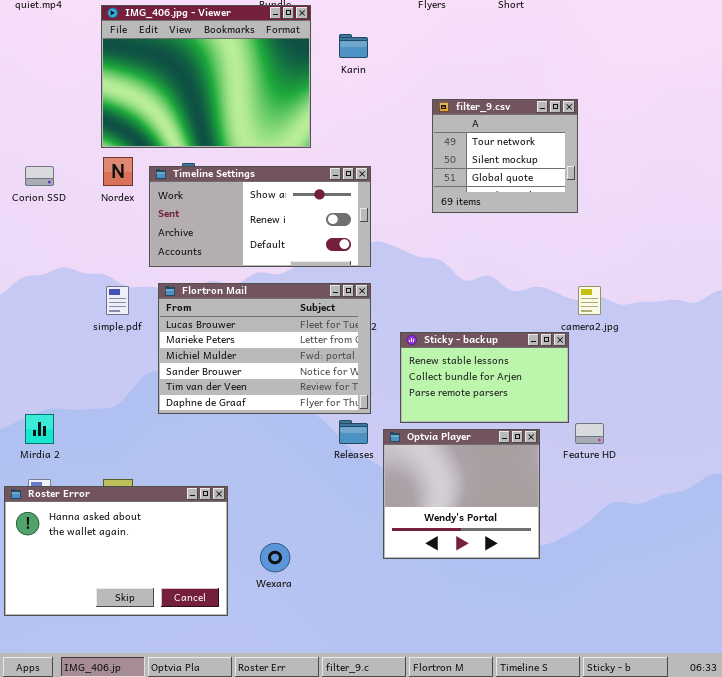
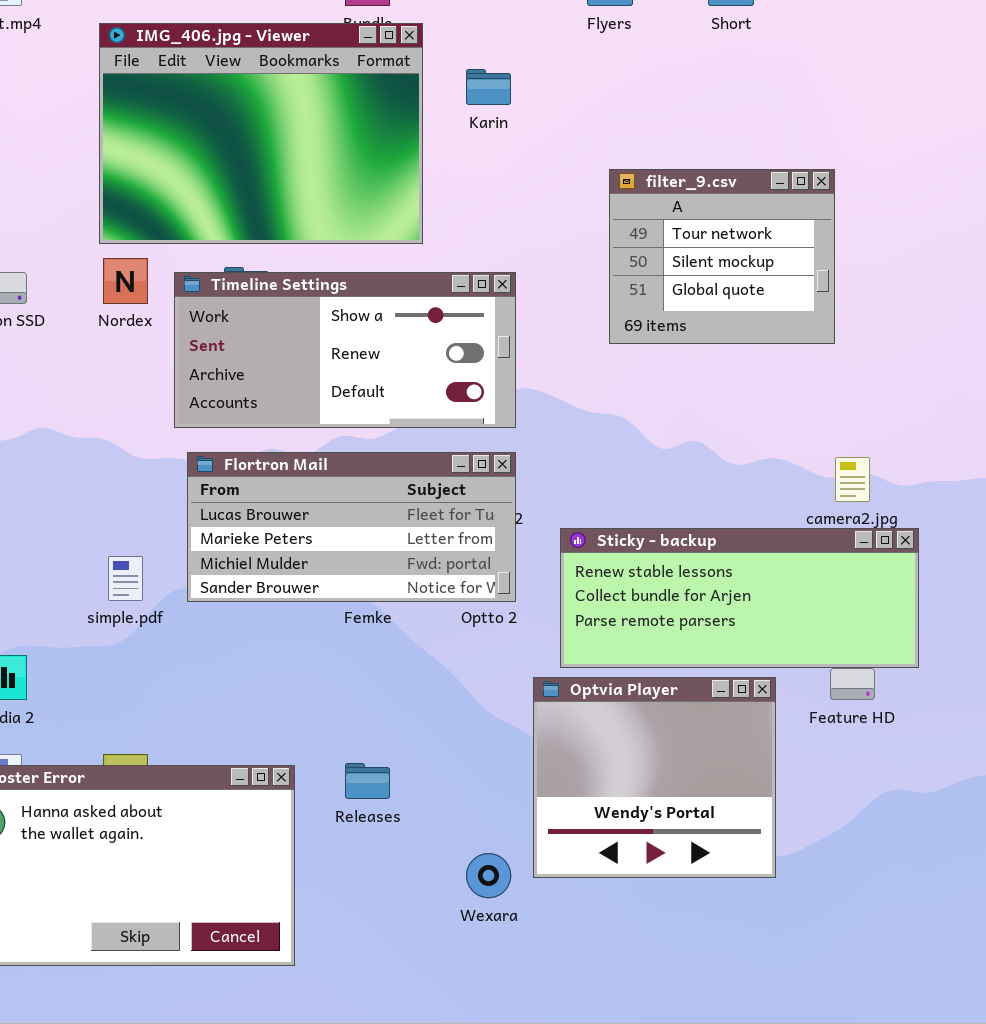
Flortron Mail: [158,283,371,414] -> [187,452,516,602], resized
simple.pdf: [106,286,129,315] -> [108,556,143,601], moved
Sticky - backup: [400,332,569,423] -> [560,528,919,668], resized
Releases: [339,420,368,444] -> [345,763,390,799], moved
Wexara: [260,543,290,572] -> [466,853,511,898], moved

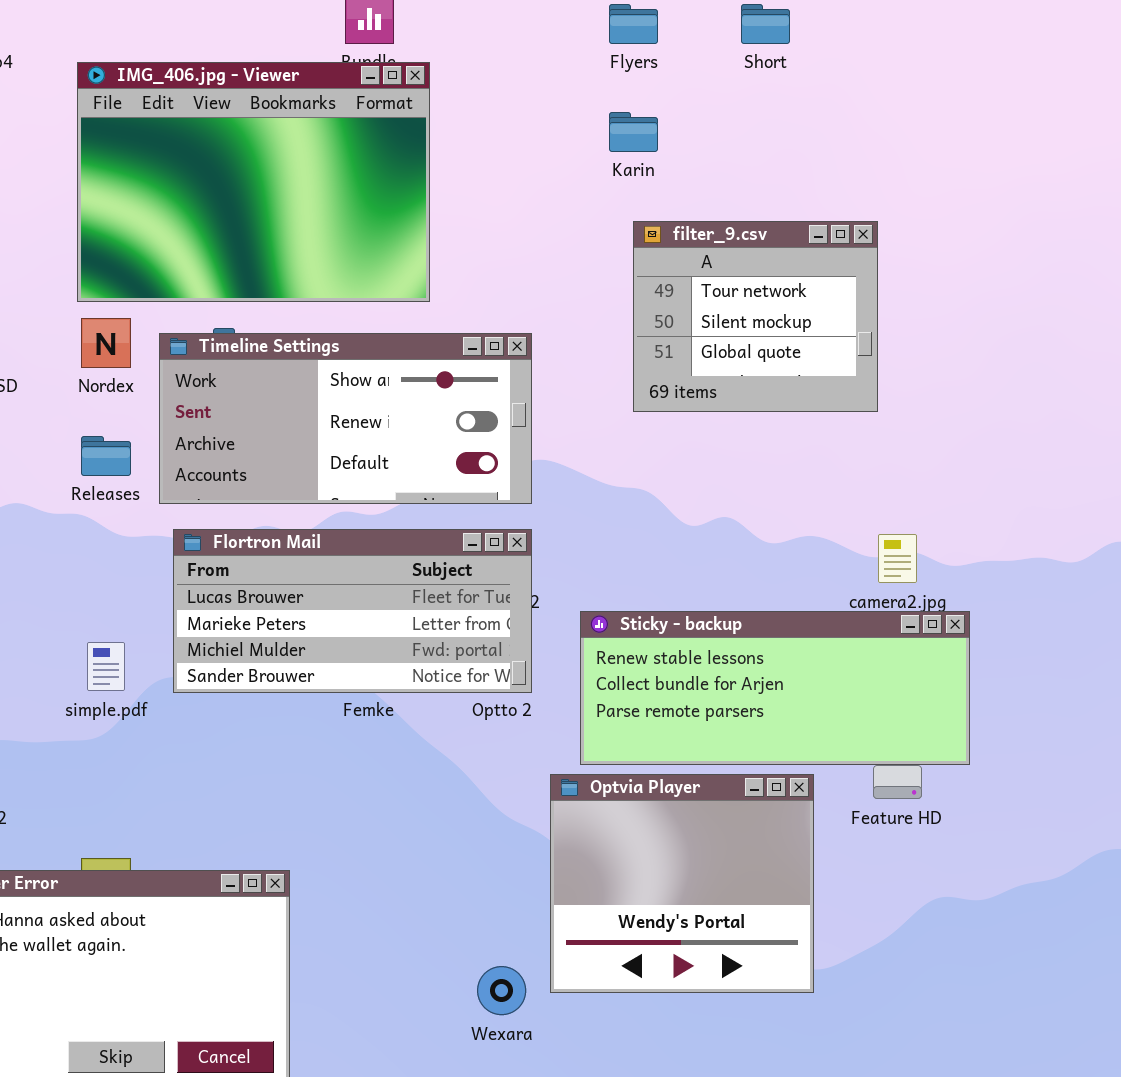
Karin: [466,69,511,105] -> [609,112,658,152], moved
Releases: [345,763,390,799] -> [81,436,131,476], moved

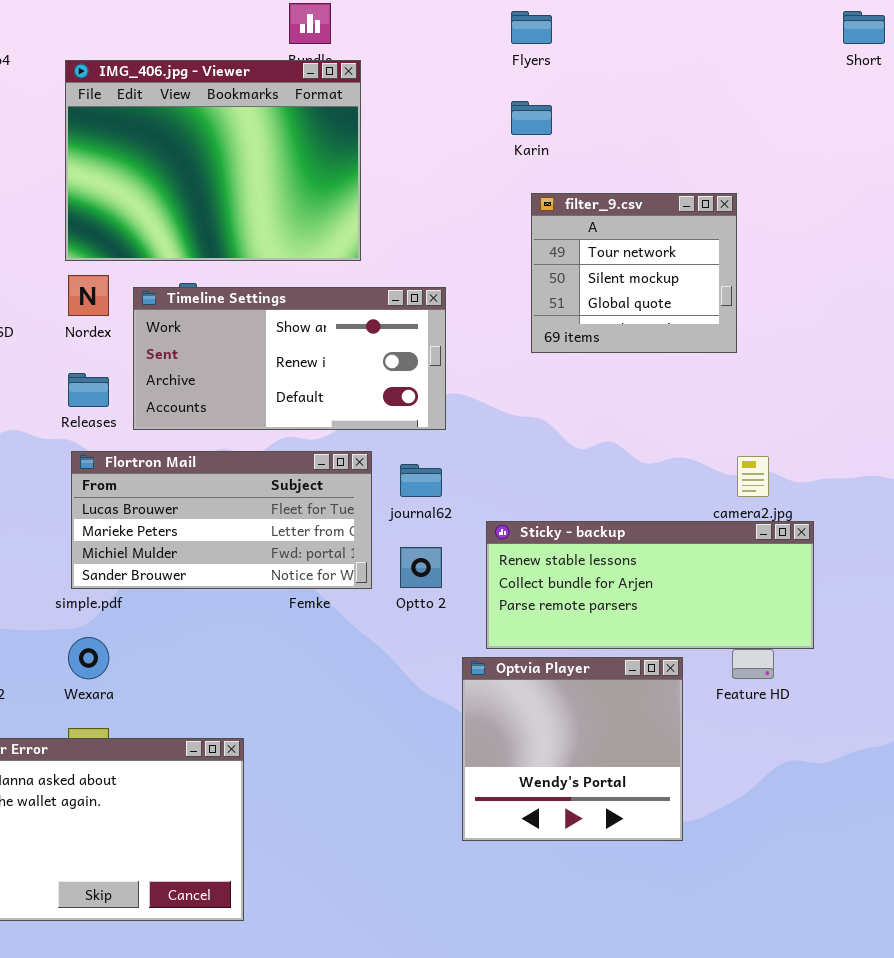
Short: [741,4,790,44] -> [843,11,885,44], moved
Flortron Mail: [173,529,532,693] -> [71,451,372,589], moved
Wexara: [477,966,526,1015] -> [68,637,109,679], moved

